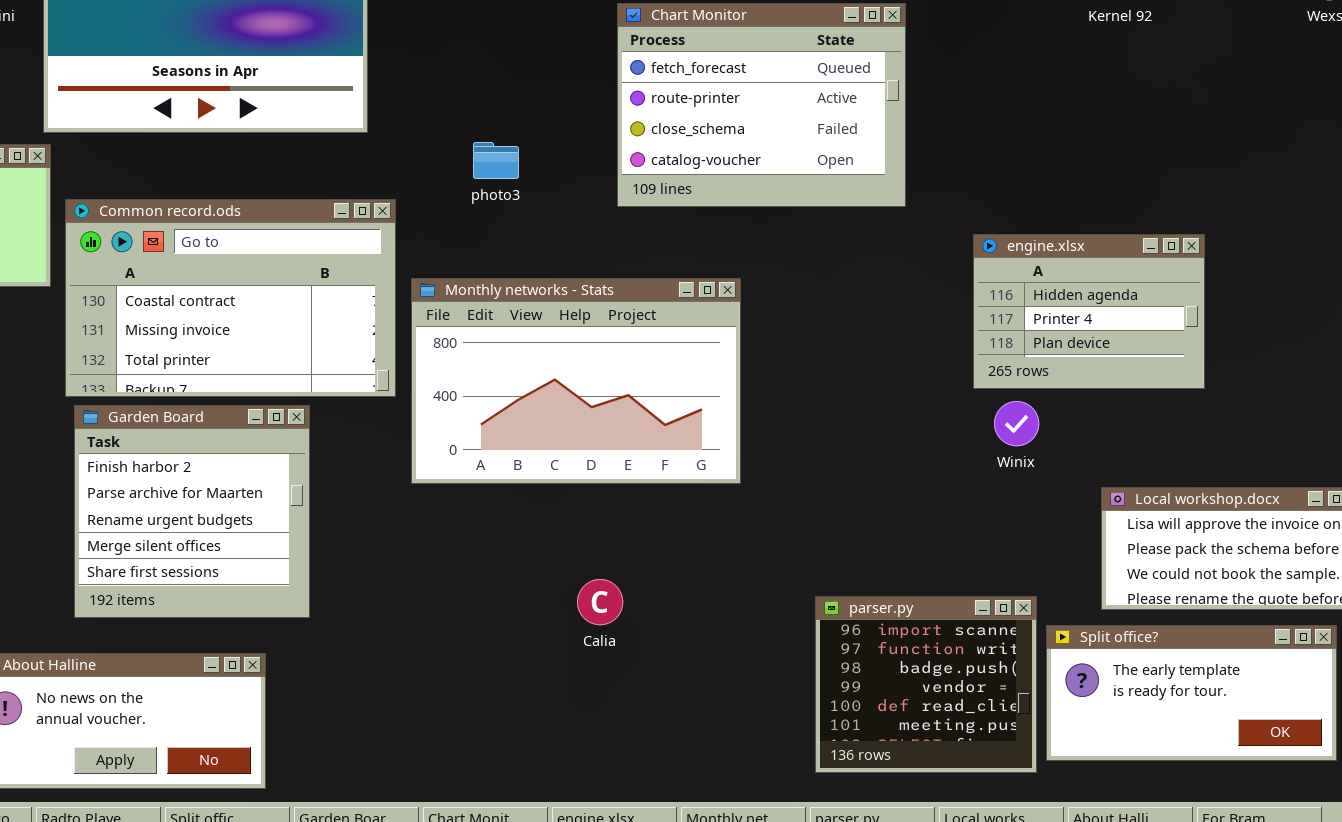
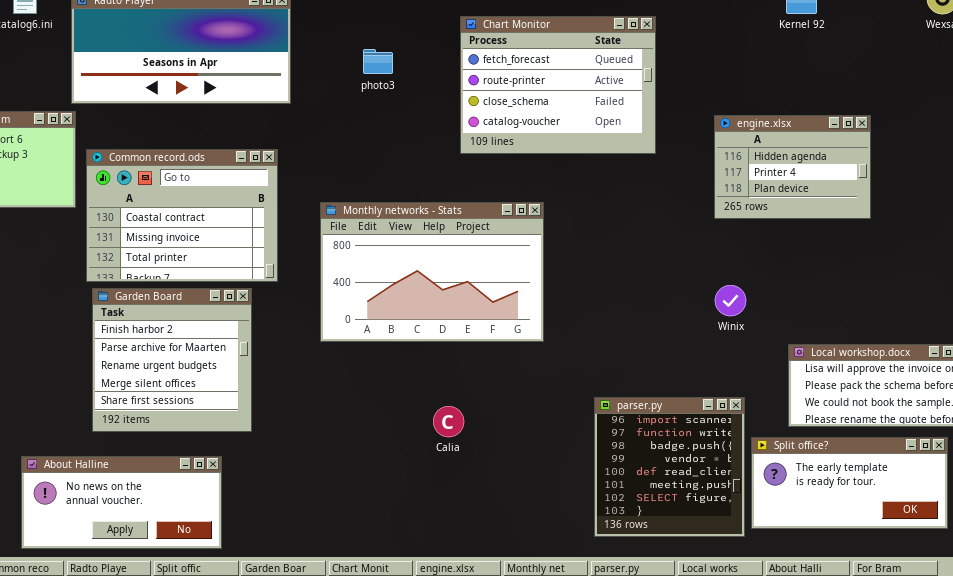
photo3: [473,142,519,179] -> [363,49,393,74], moved
Common record.ods: [65,199,396,397] -> [86,149,278,282], resized
engine.xlsx: [973,234,1205,389] -> [714,115,871,219], moved
parser.py: [815,596,1037,773] -> [594,397,745,537], resized

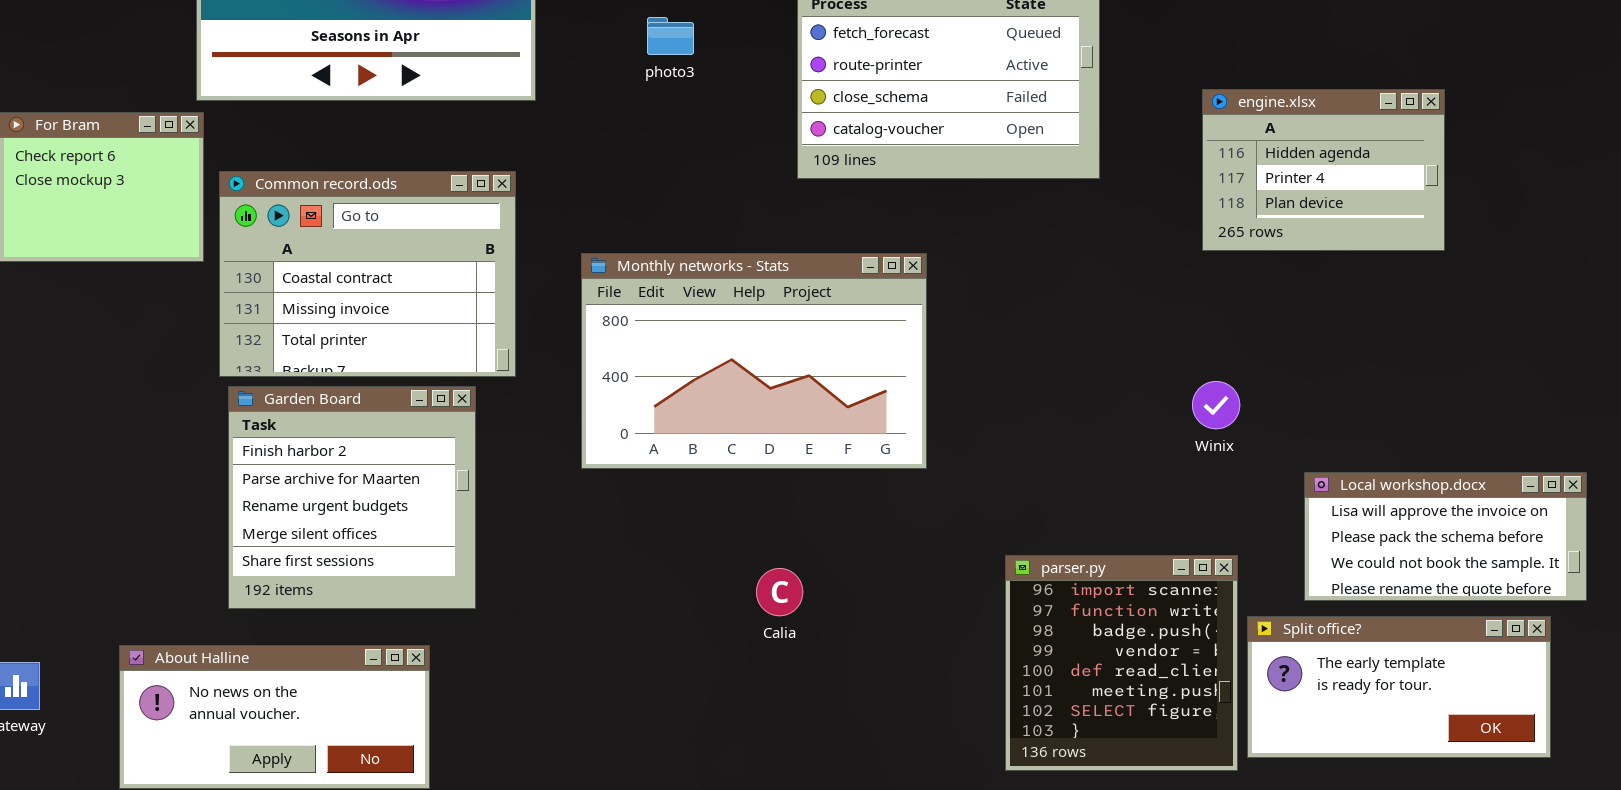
engine.xlsx: [714,115,871,219] -> [1202,89,1445,251], moved

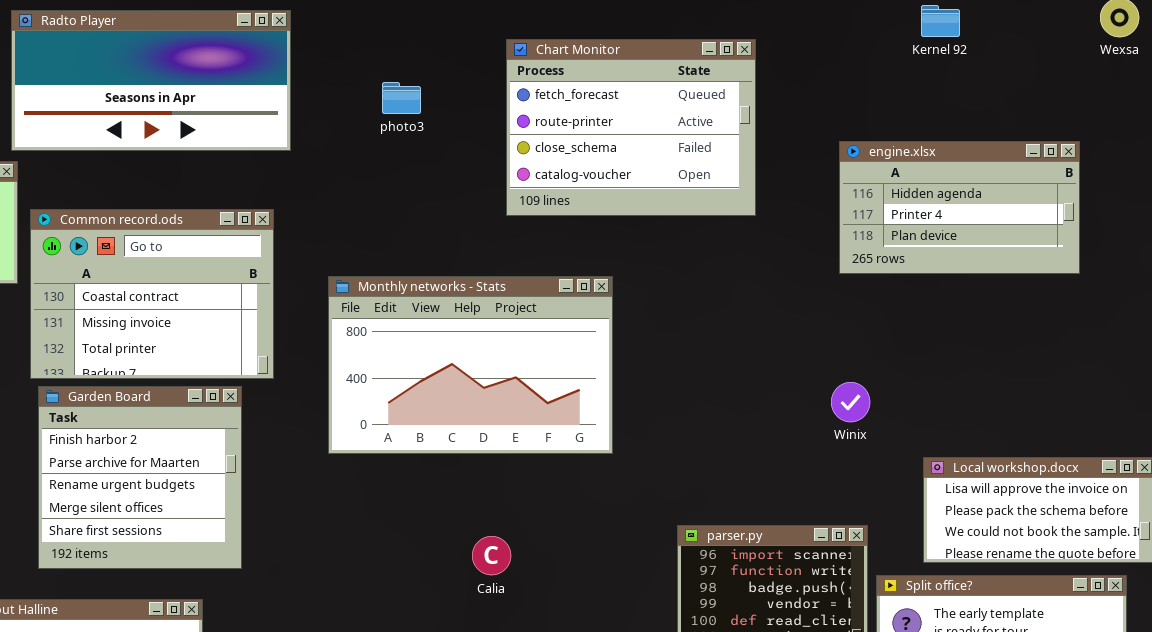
engine.xlsx: [1202,89,1445,251] -> [839,141,1080,274], resized

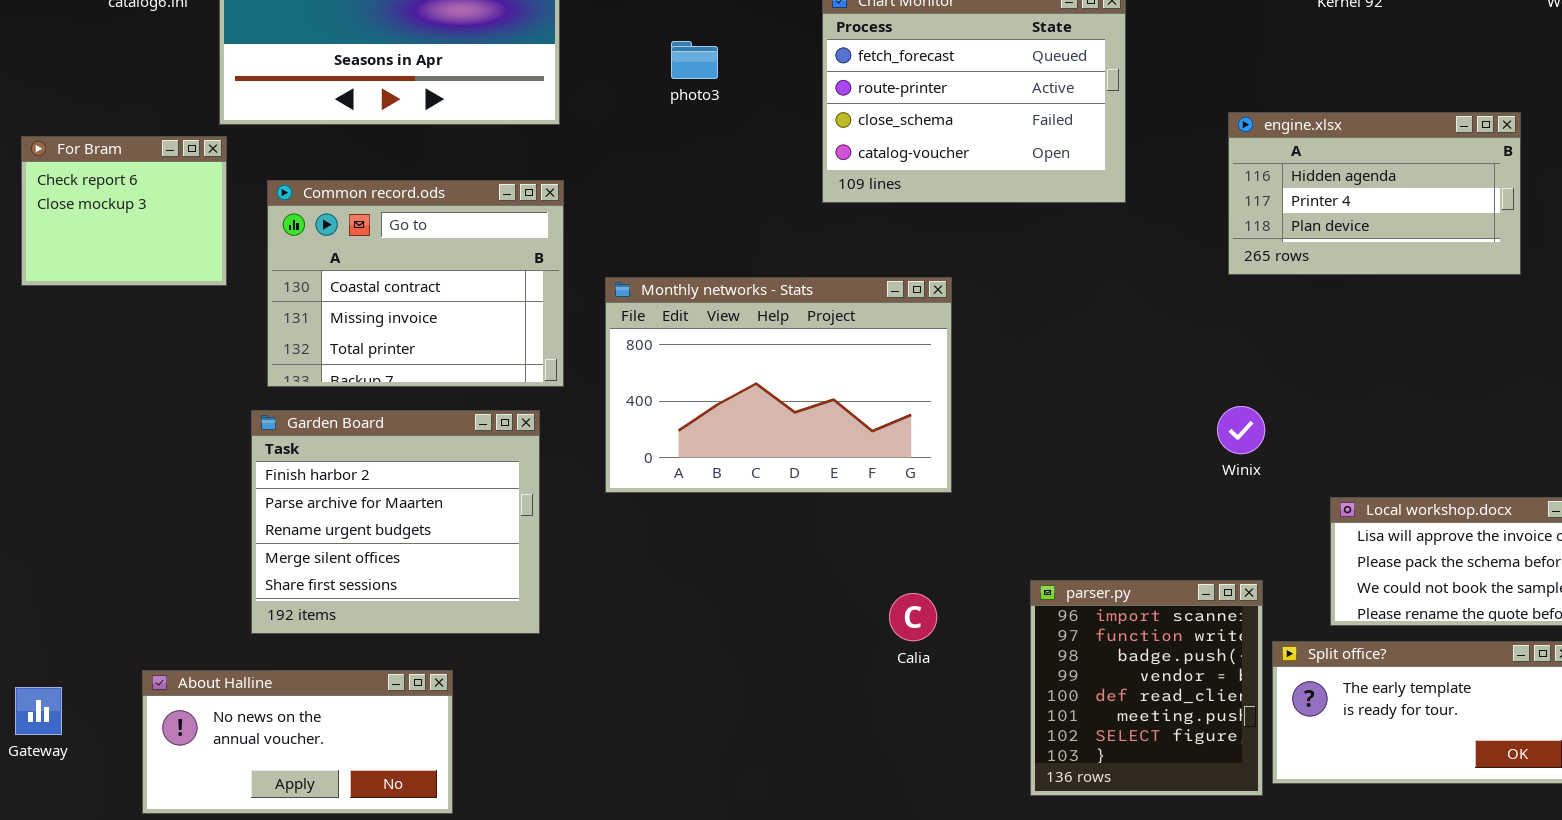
Common record.ods: [30,209,274,379] -> [267,180,564,387], moved
Garden Board: [38,386,242,569] -> [251,410,540,634], resized
Calia: [472,536,511,575] -> [889,593,937,641], moved

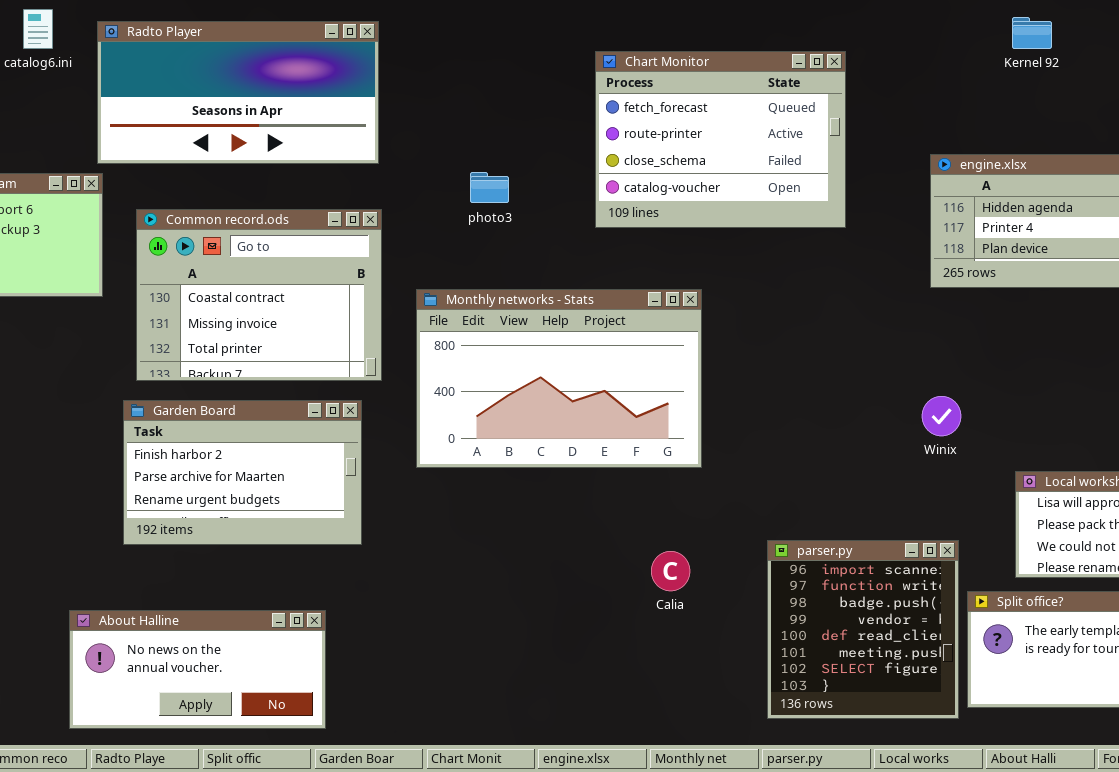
photo3: [671,41,718,79] -> [470,172,509,203], moved
Garden Board: [251,410,540,634] -> [123,400,362,545], resized
About Halline: [142,670,453,814] -> [69,610,326,729], moved

